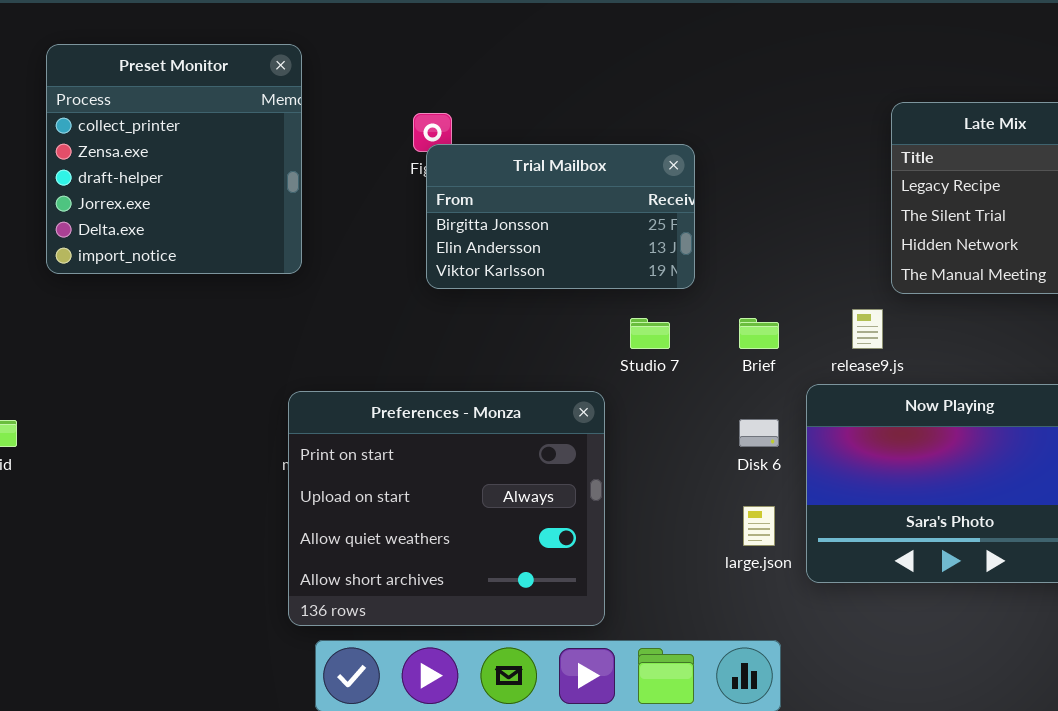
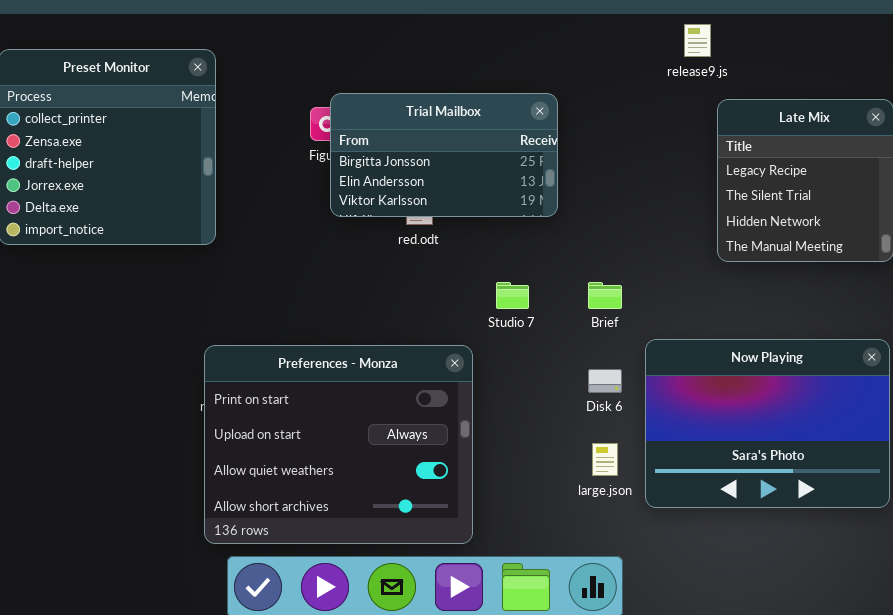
Trial Mailbox: [426,144,695,289] -> [330,93,558,217], moved
release9.js: [852,309,883,349] -> [684,24,711,57], moved

